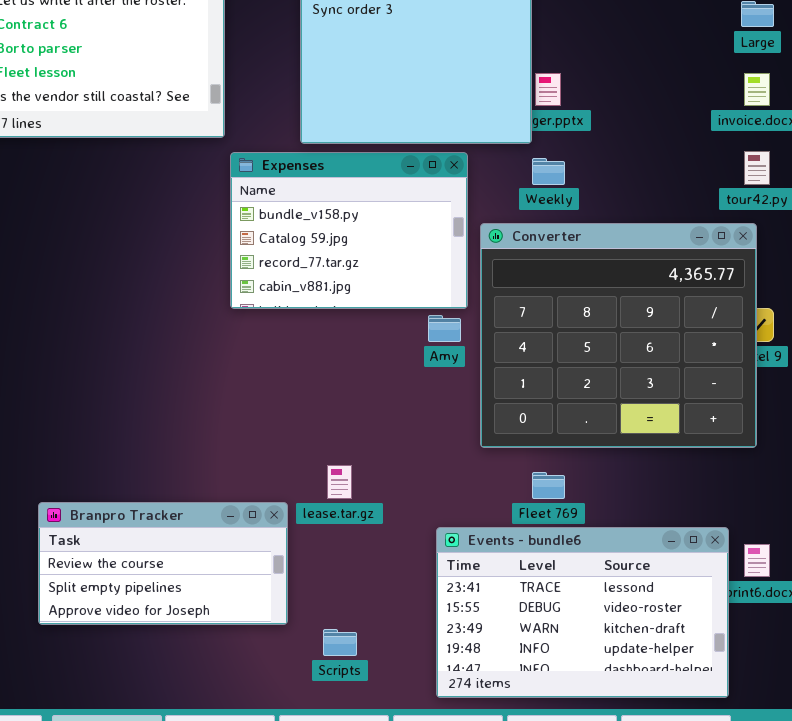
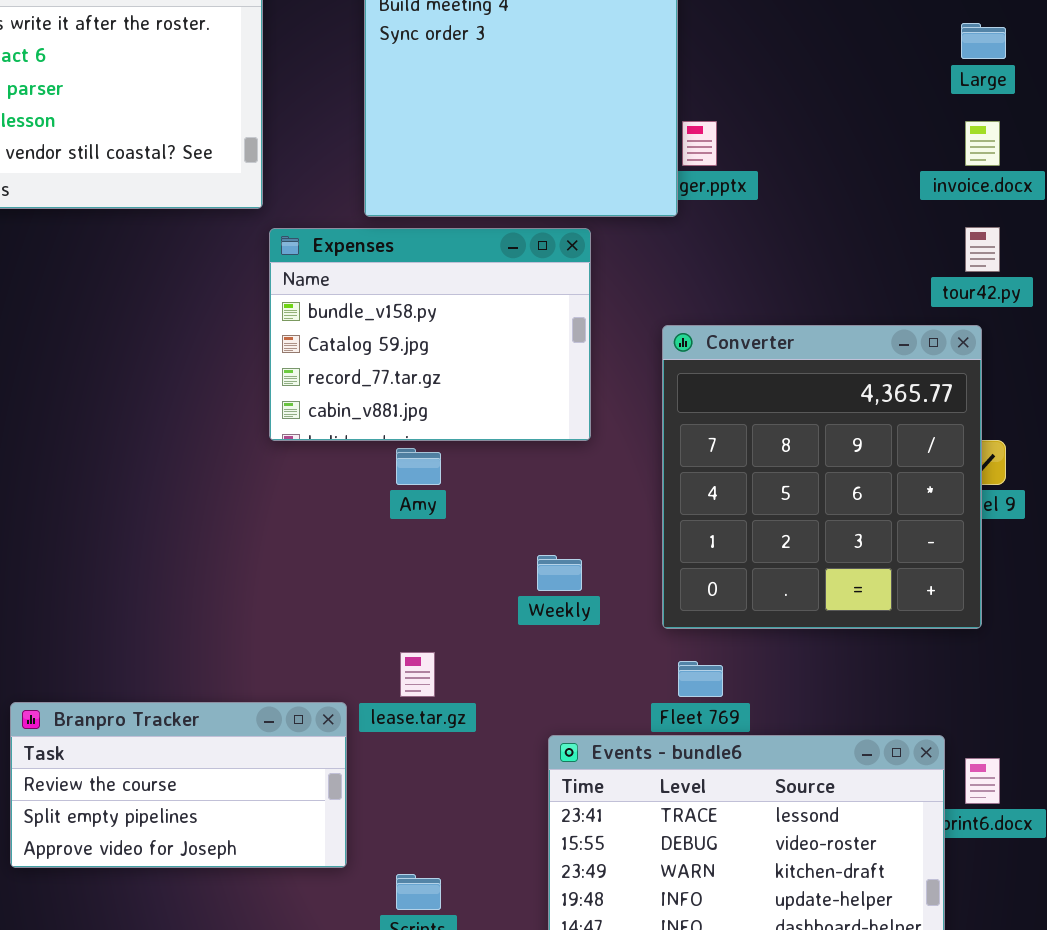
Weekly: [532,158,565,185] -> [537,555,582,591], moved
Converter: [480,223,757,448] -> [662,325,982,629], resized
Amy: [428,315,461,342] -> [396,448,441,485], moved

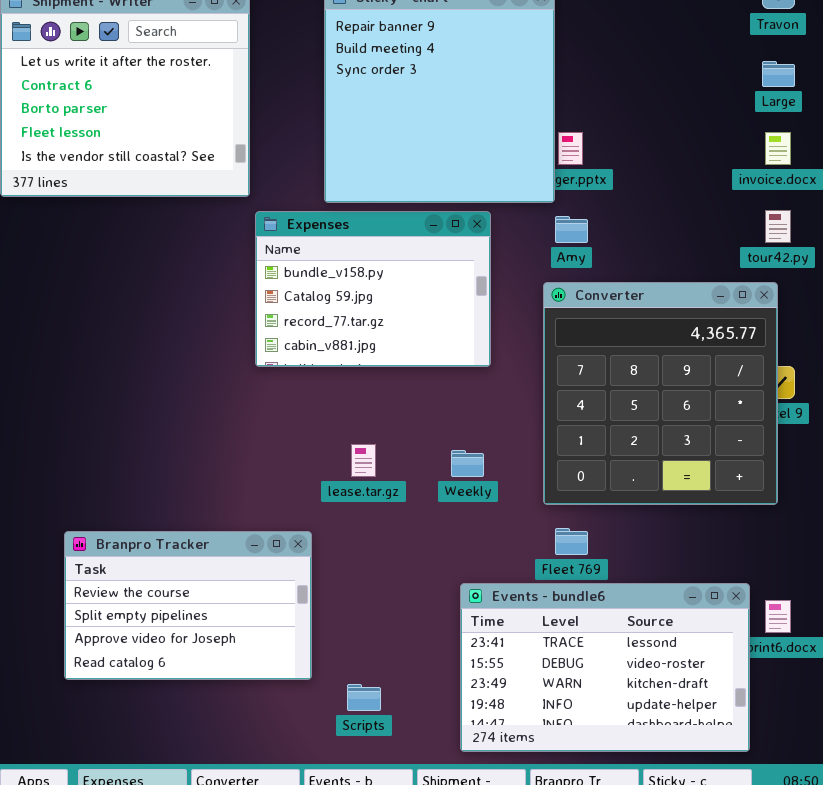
Amy: [396,448,441,485] -> [555,216,588,243], moved
lease.tar.gz: [400,652,435,697] -> [351,444,376,477], moved
Branpro Tracker: [10,702,347,868] -> [64,531,312,680], resized

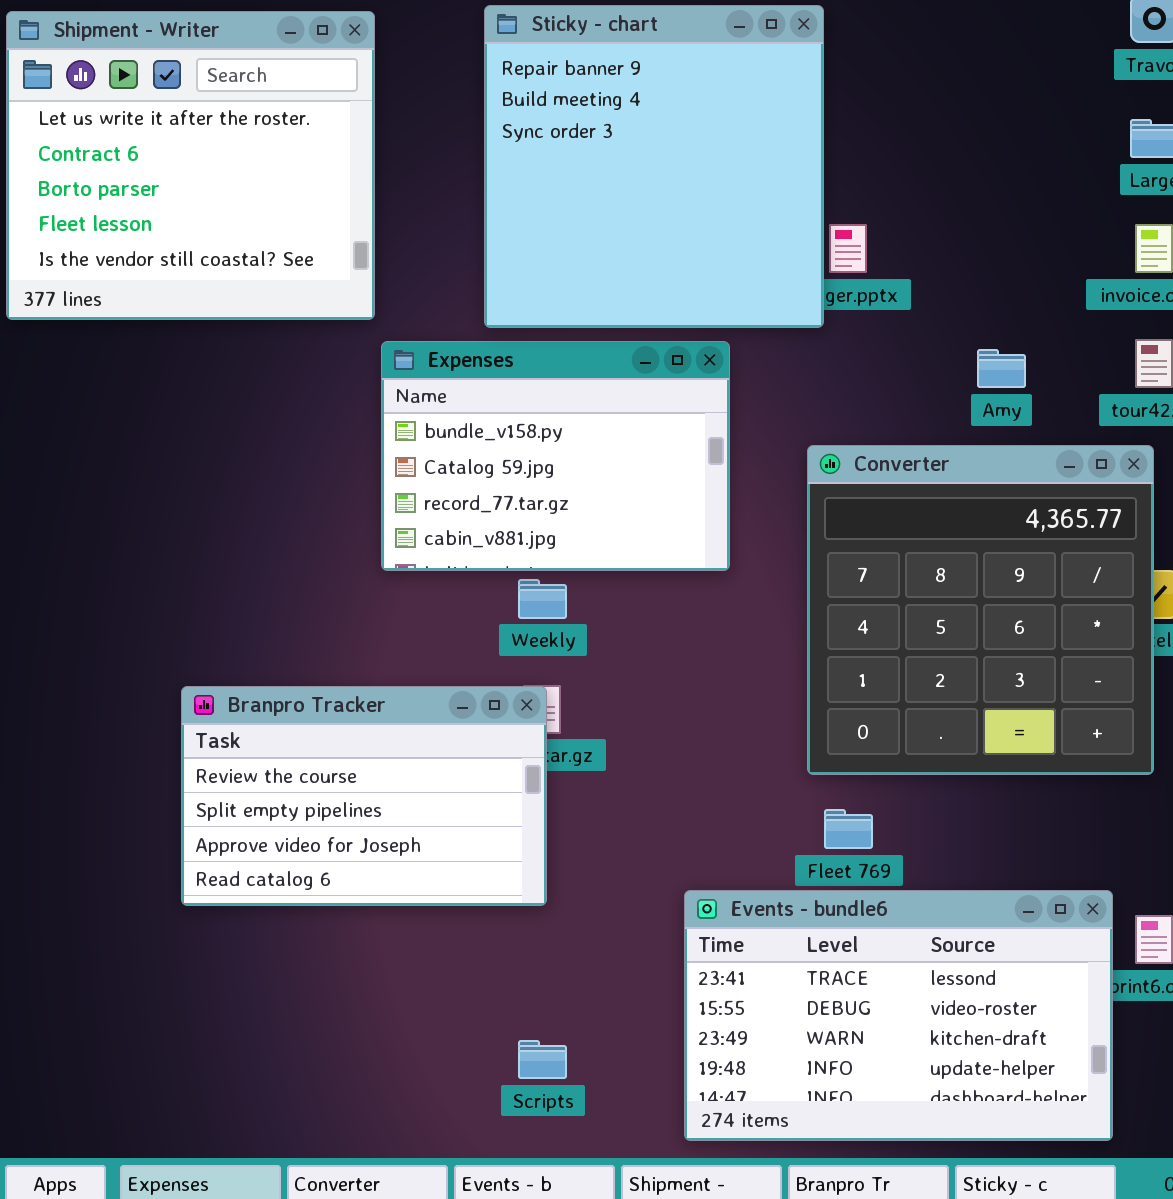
Amy: [555,216,588,243] -> [977,349,1026,388], moved
Weekly: [451,450,484,477] -> [518,579,567,619], moved
Branpro Tracker: [64,531,312,680] -> [181,686,547,906], moved

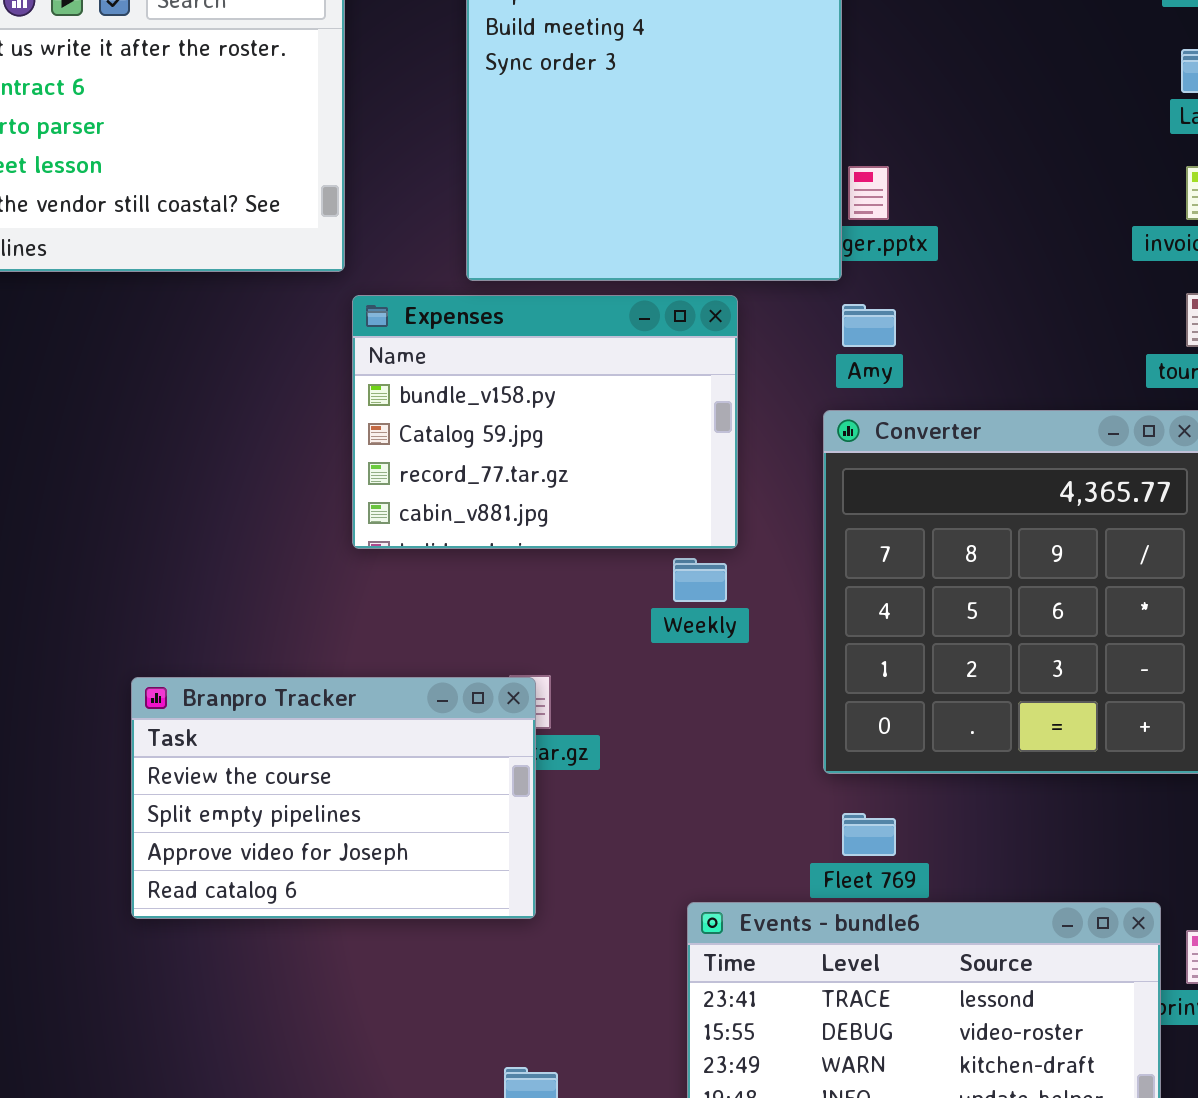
Amy: [977,349,1026,388] -> [842,304,896,347], moved
Weekly: [518,579,567,619] -> [673,558,727,602], moved

